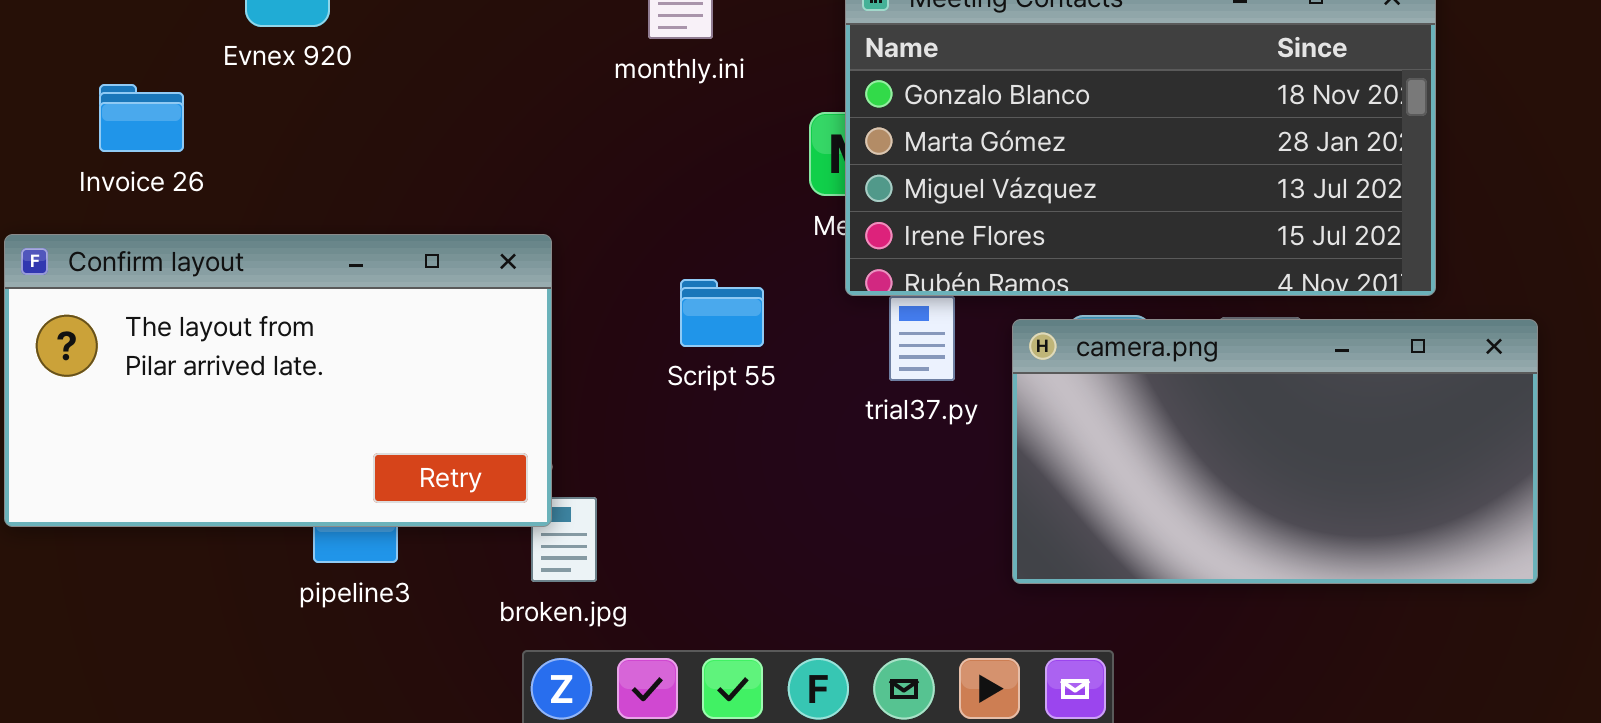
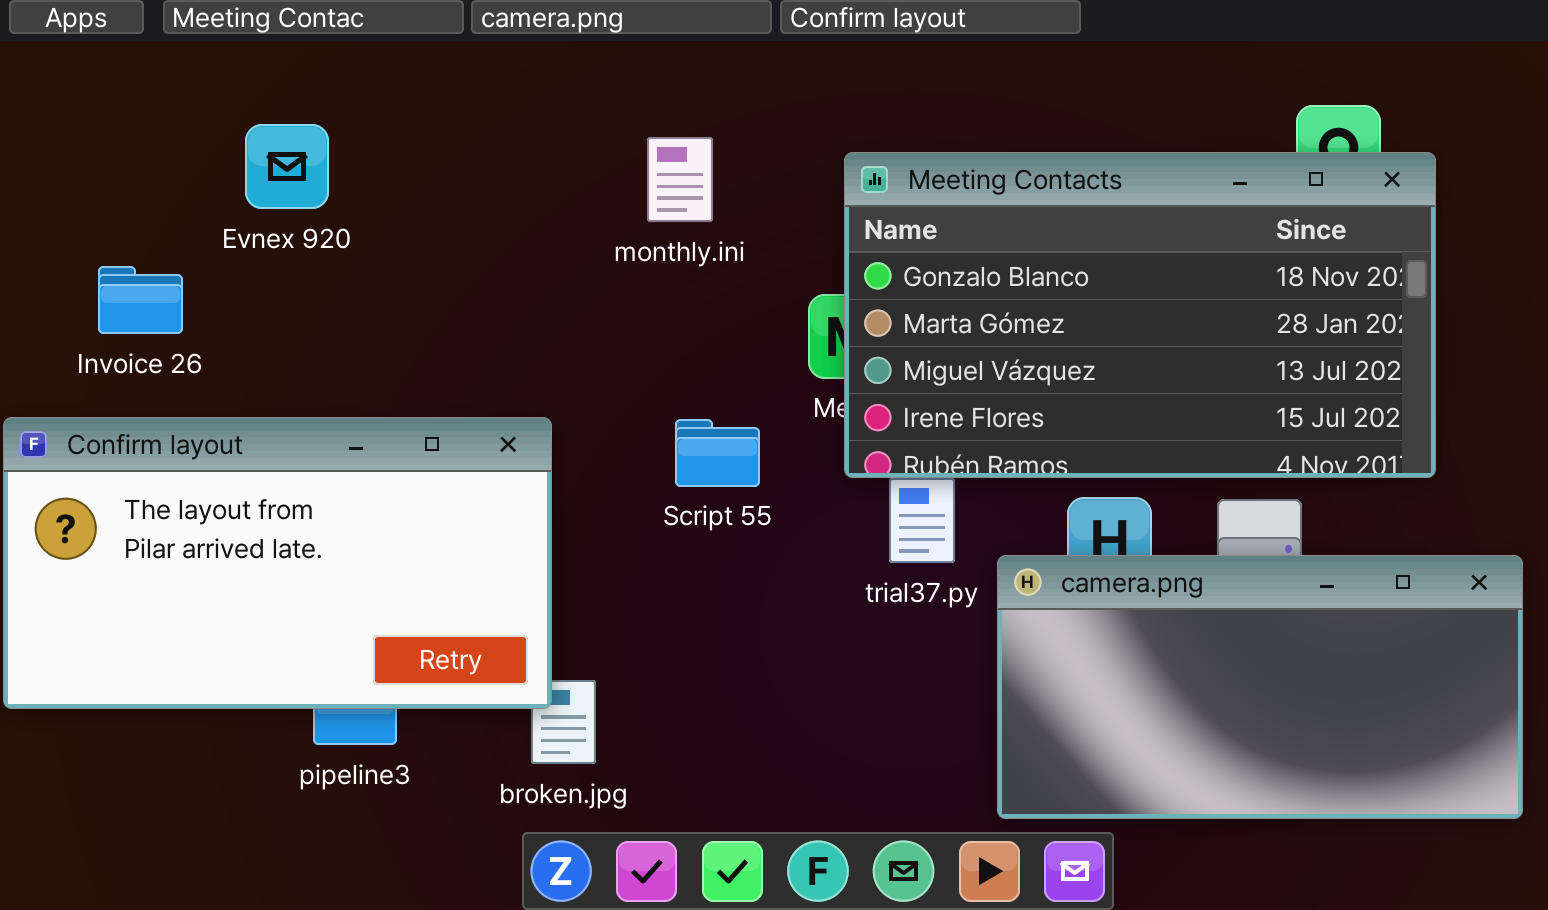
Script 55: [680,279,764,347] -> [675,419,760,487], moved
camera.png: [1012,319,1538,584] -> [997,555,1523,819], moved

